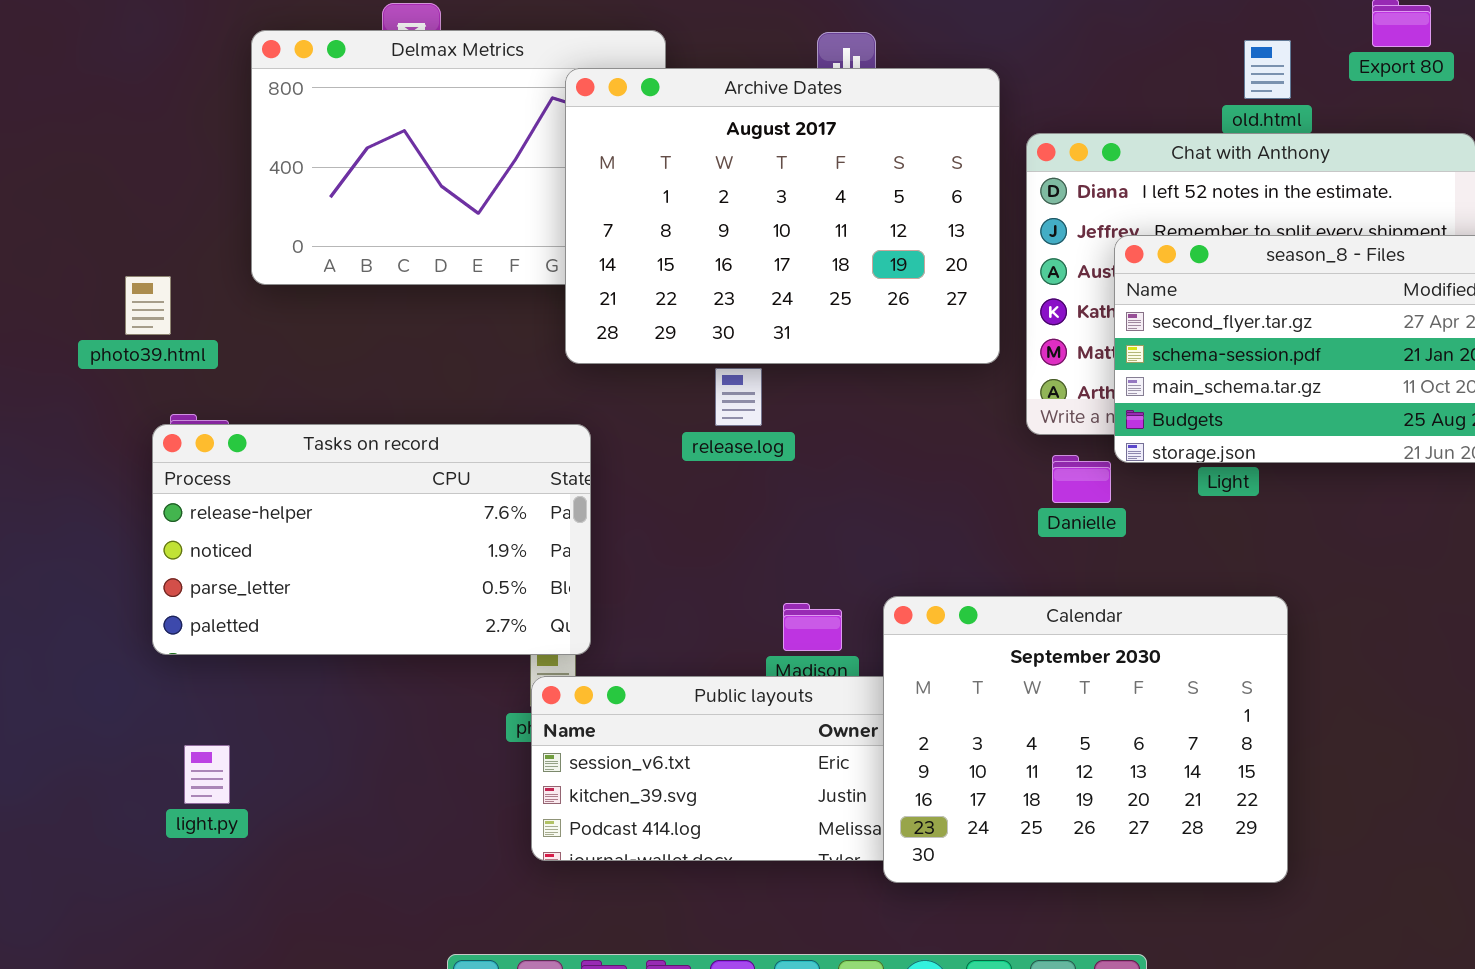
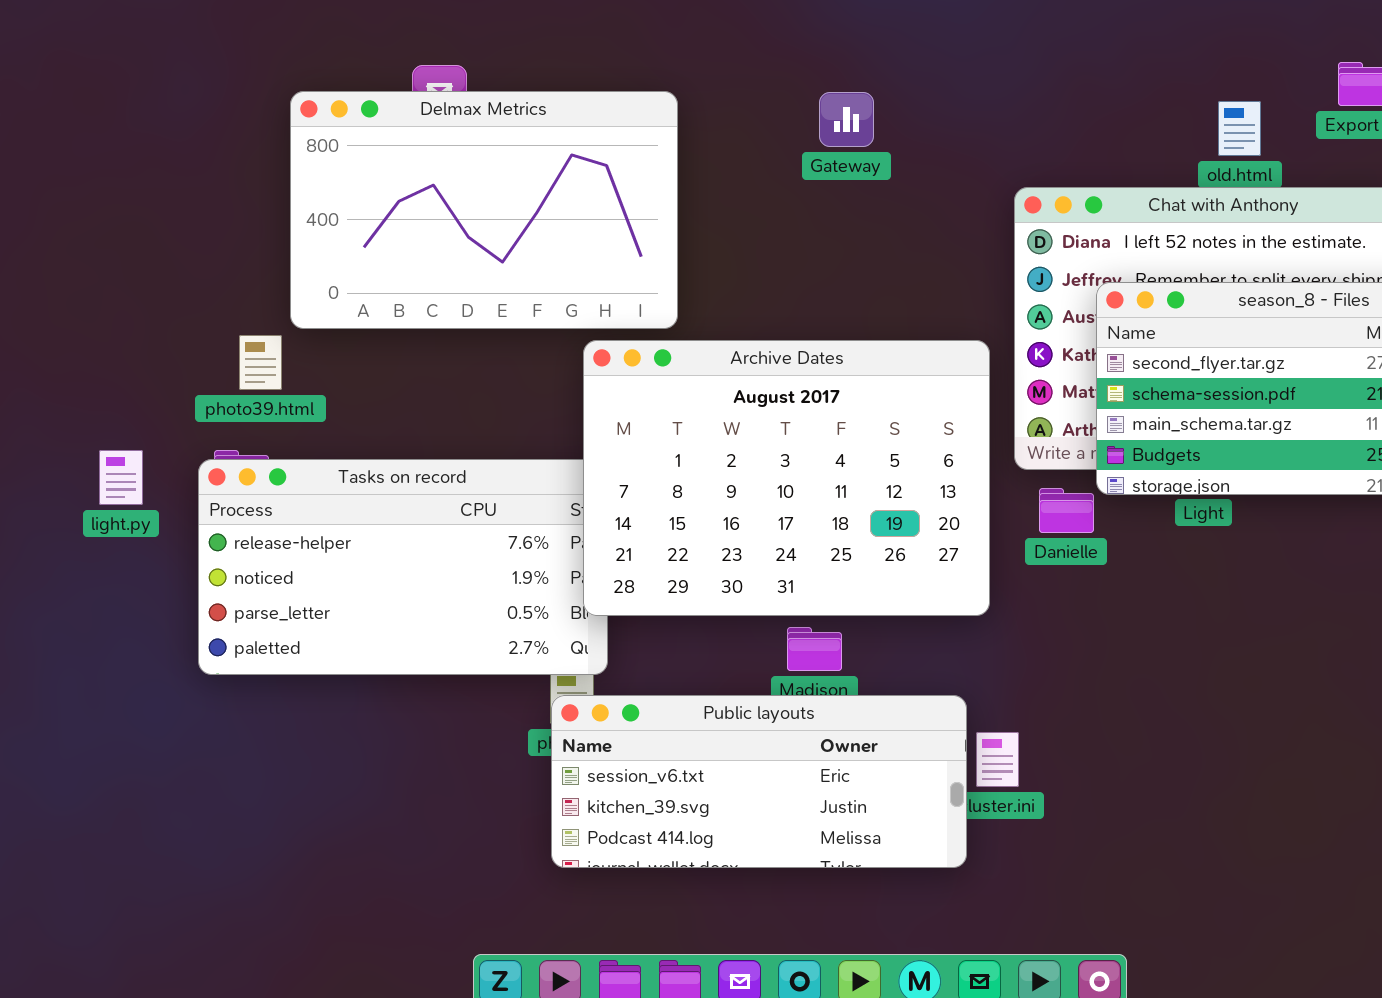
Archive Dates: [565,68,1000,364] -> [583,340,990,616], moved
photo39.html: [125,276,171,335] -> [239,335,282,390], moved
Calendar: [883,596,1288,883] -> none, closed
light.py: [184,745,230,804] -> [99,450,143,505], moved

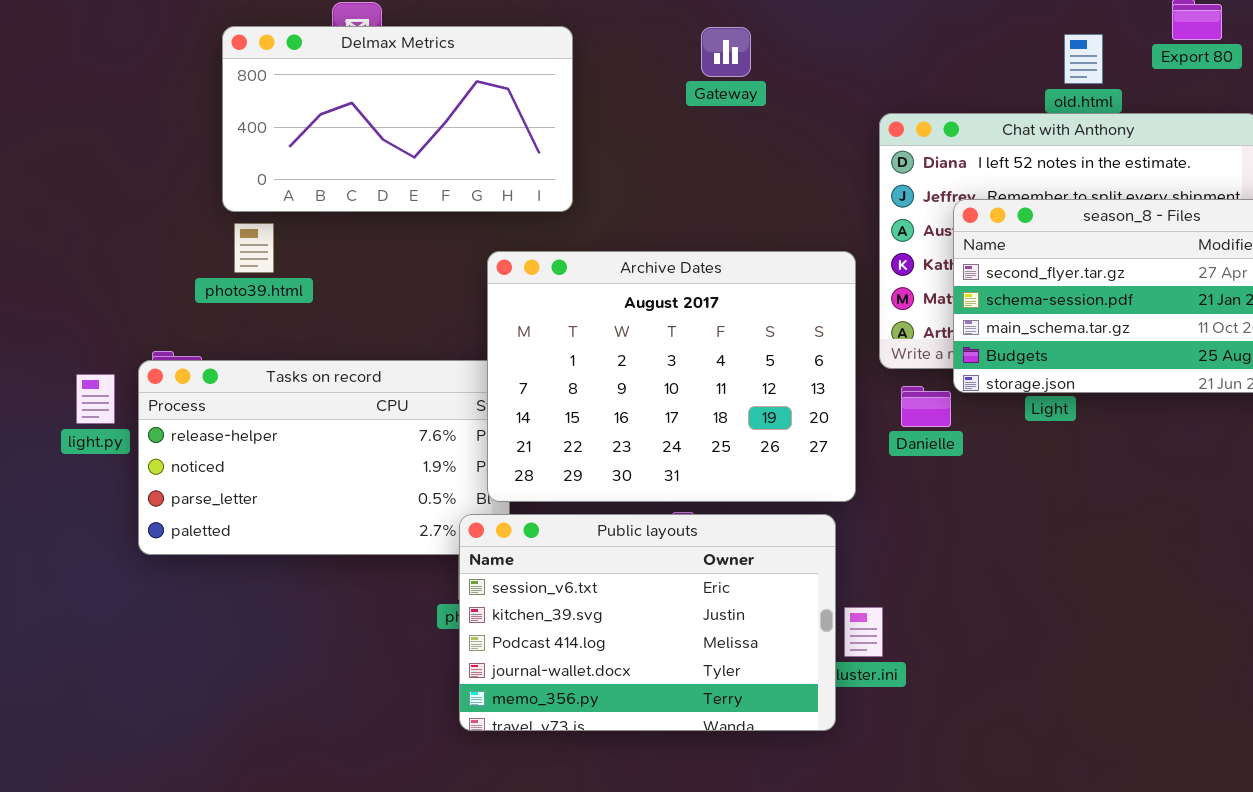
Delmax Metrics: [290,91,678,329] -> [222,26,573,212], resized
photo39.html: [239,335,282,390] -> [234,223,274,273], moved
light.py: [99,450,143,505] -> [76,374,115,424], moved
Public layouts: [551,695,967,868] -> [459,514,836,731], resized

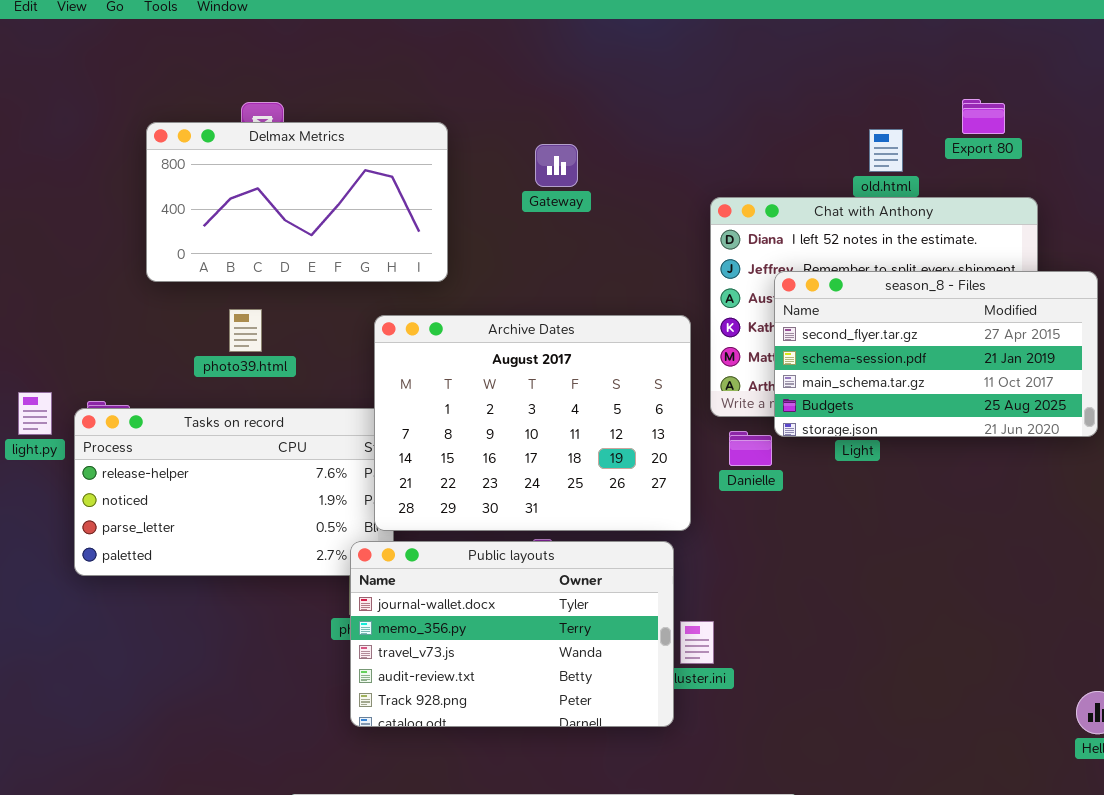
Gateway: [701,27,751,77] -> [535,144,578,187], moved
photo39.html: [234,223,274,273] -> [229,309,262,352], moved
light.py: [76,374,115,424] -> [18,392,52,435], moved
Public layouts: [459,514,836,731] -> [350,541,674,727], scrolled down 3 rows

